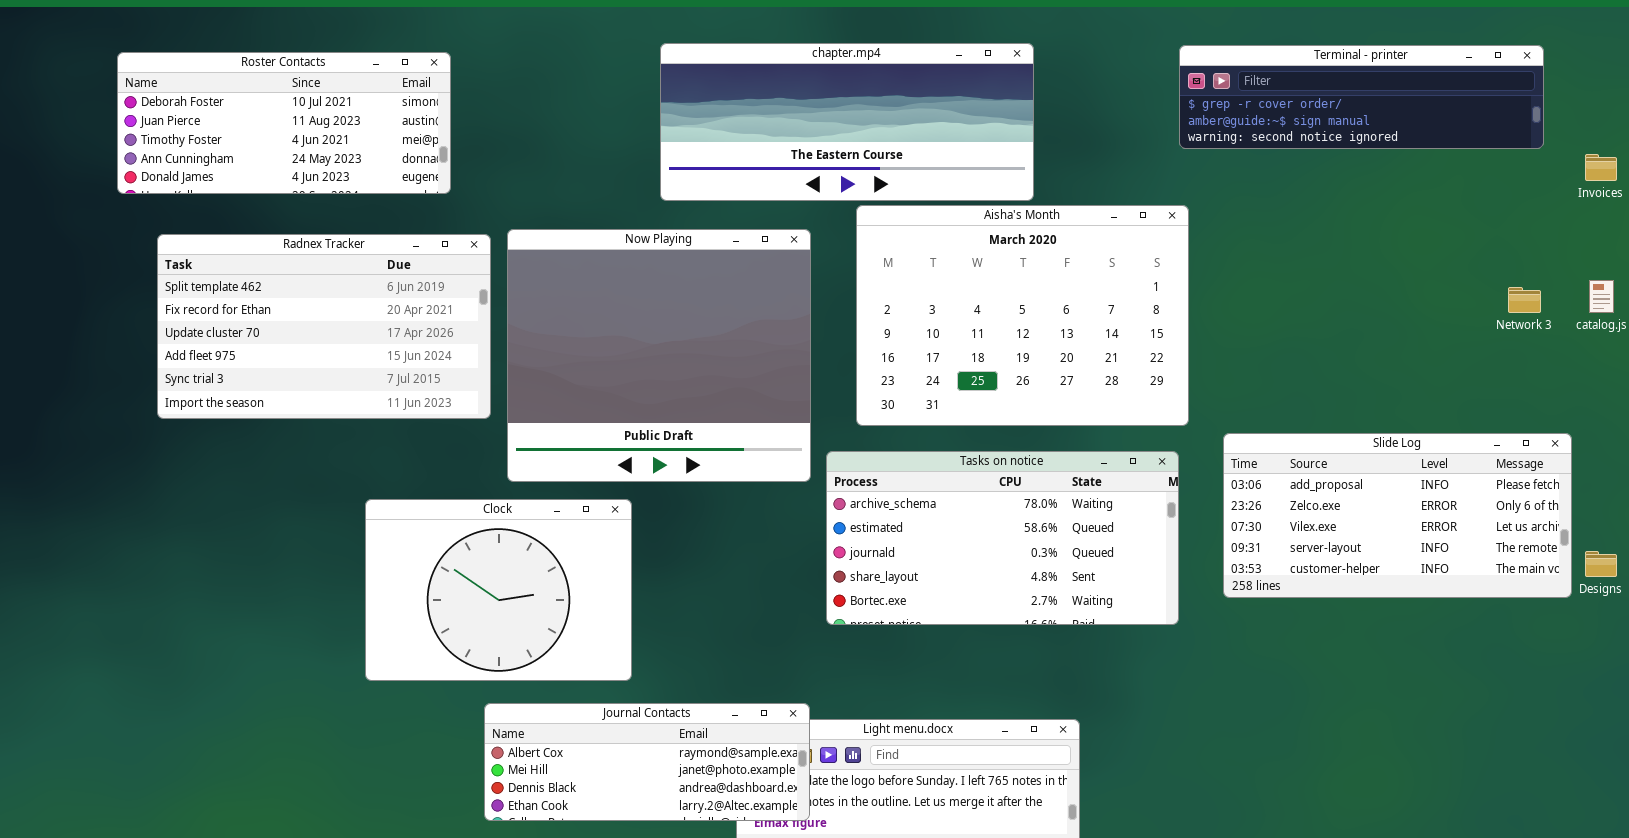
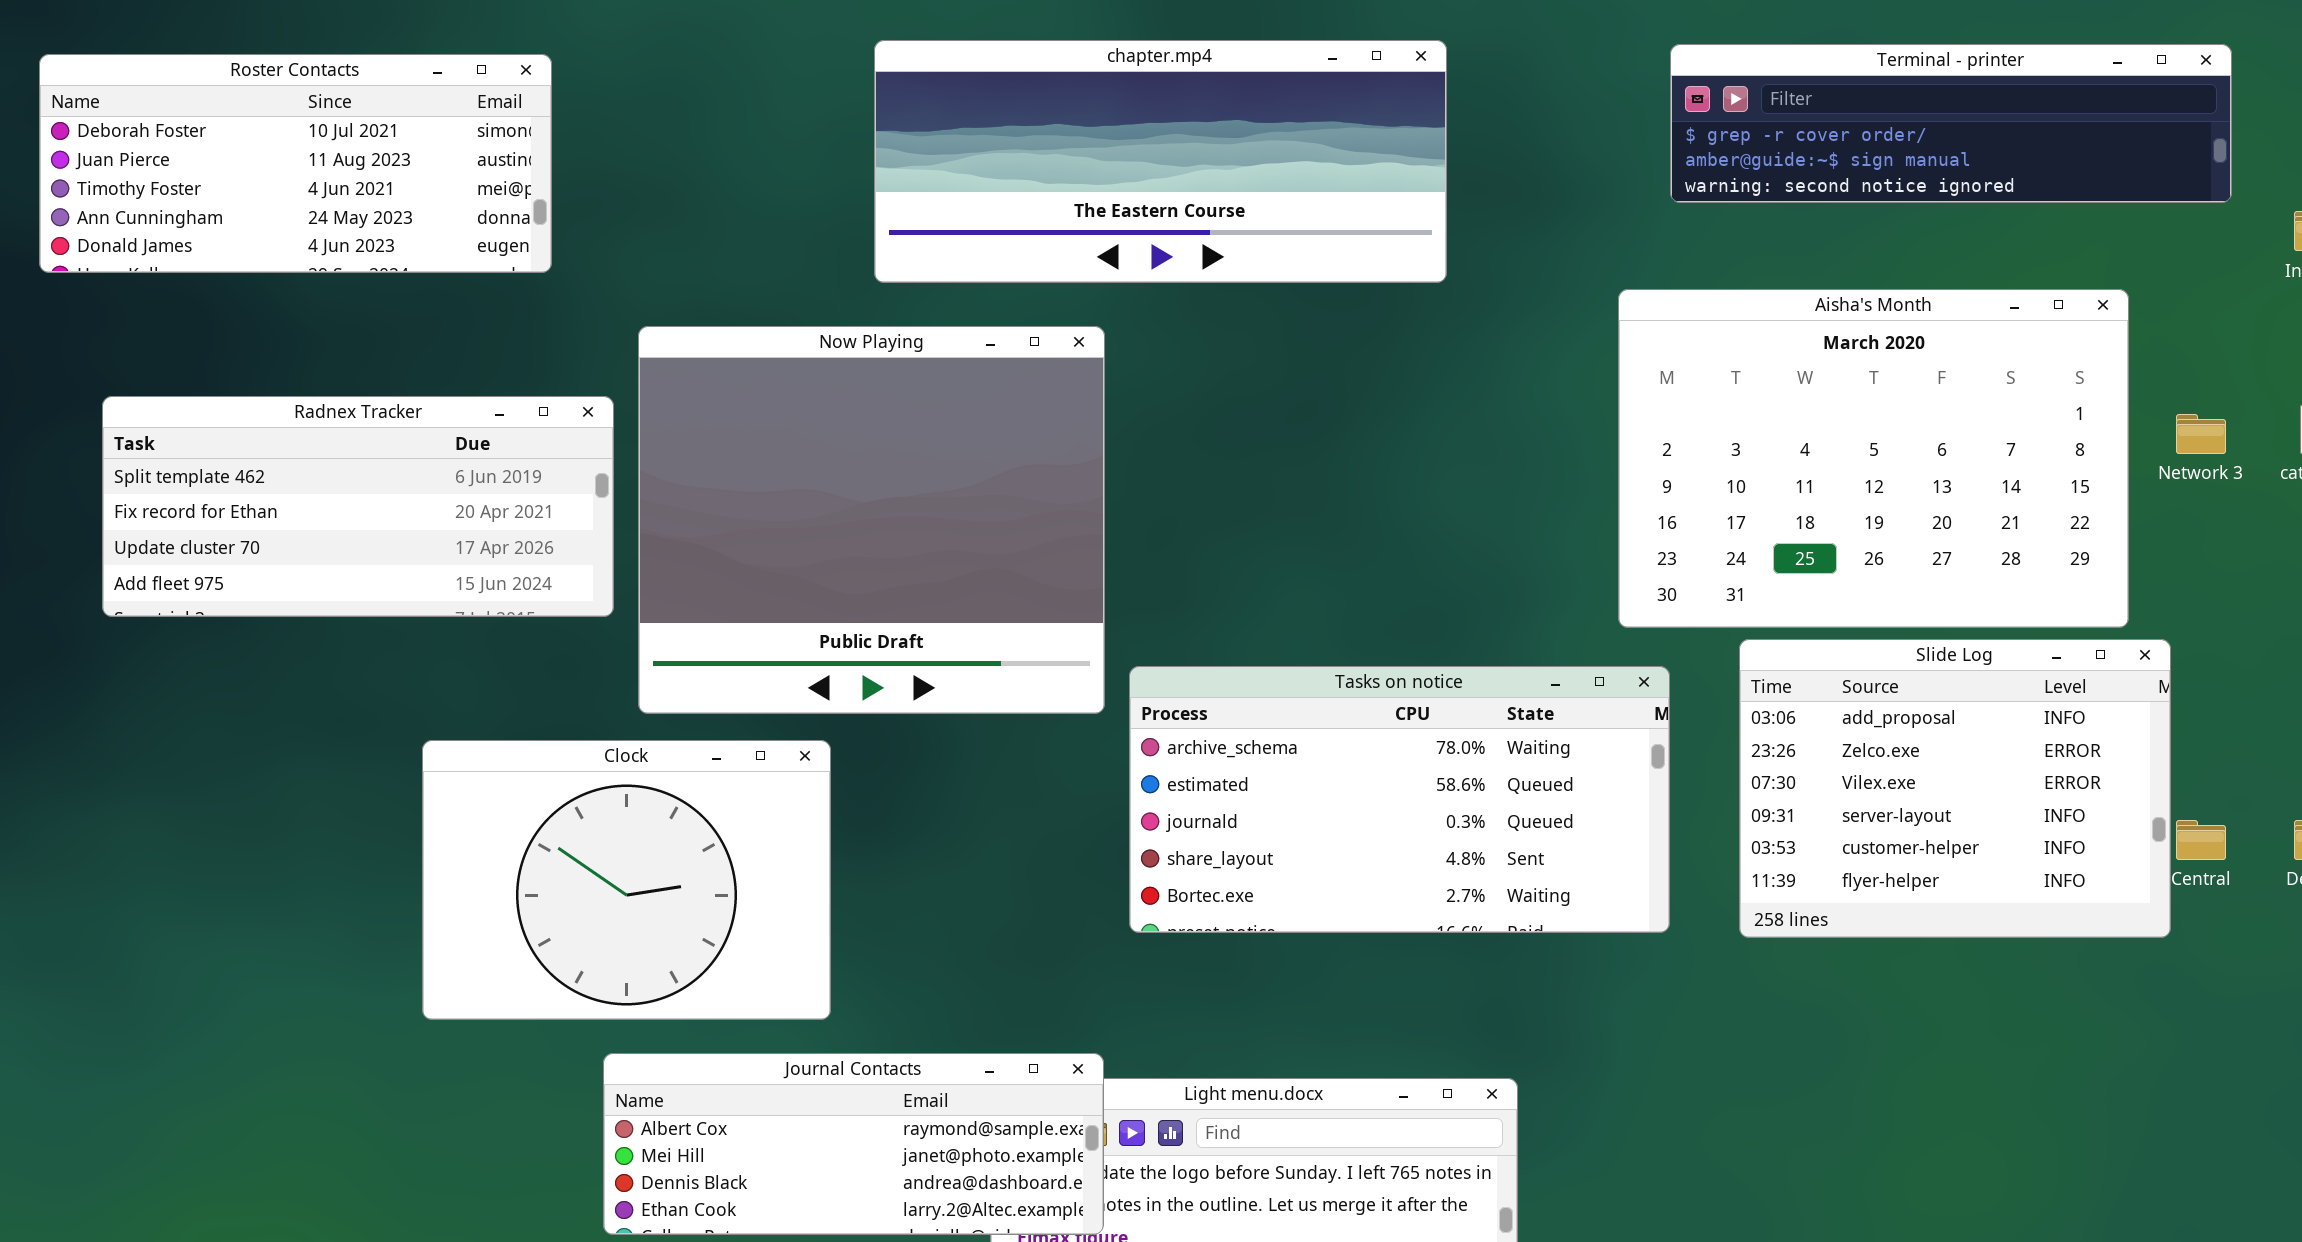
Aisha's Month: [856,205,1189,426] -> [1618,289,2129,628], moved
Radnex Tracker: [157,234,491,419] -> [102,396,614,617], resized
Slide Log: [1223,433,1572,598] -> [1739,639,2171,938], resized

